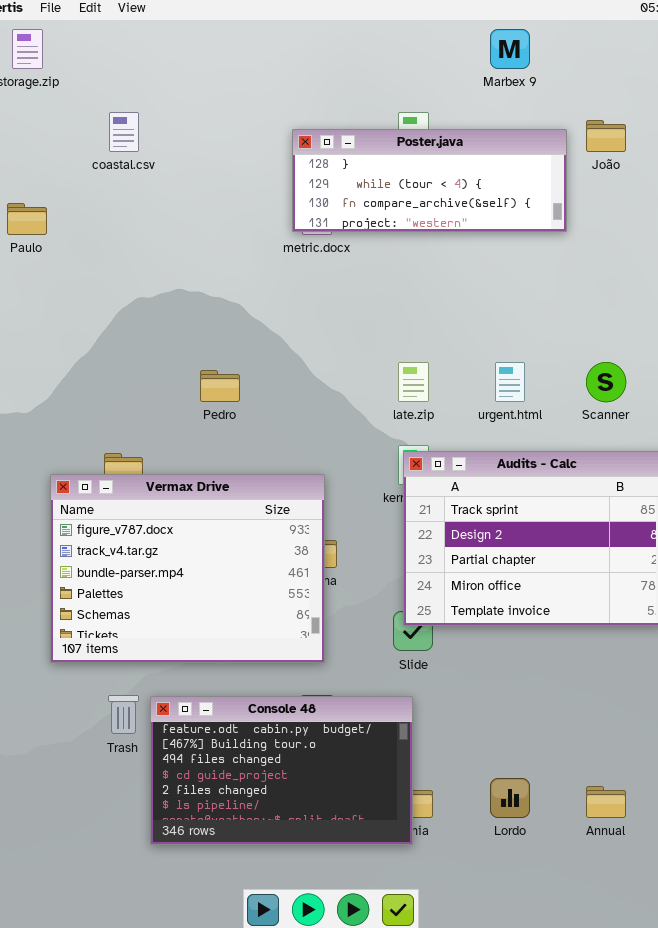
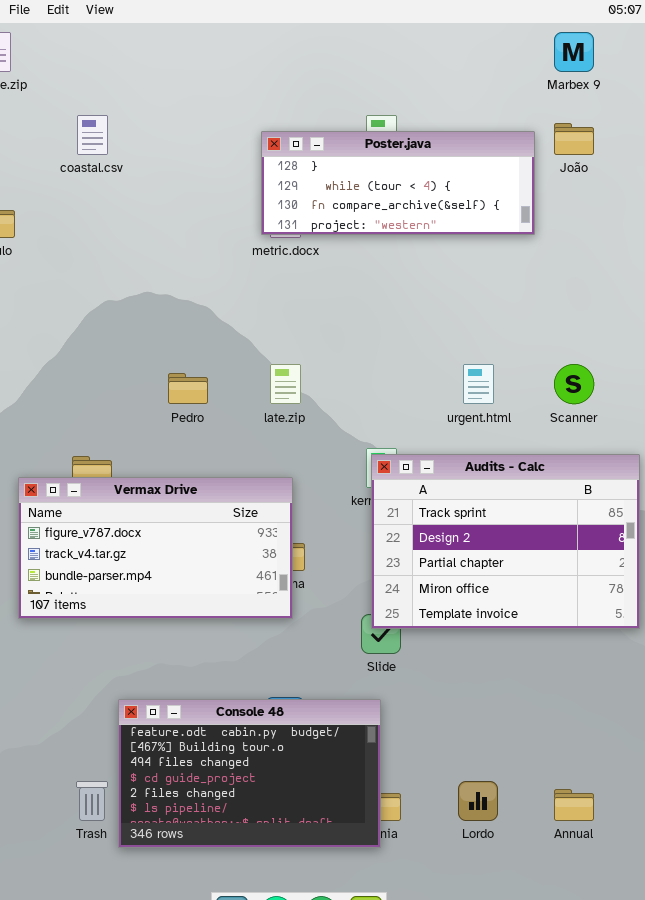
Marbex 9: [490,29,530,69] -> [554,32,594,72], moved
late.zip: [398,362,429,402] -> [270,364,301,404], moved
Vermax Drive: [50,474,325,663] -> [18,477,293,619], resized
Trash: [108,695,139,734] -> [76,781,108,821], moved

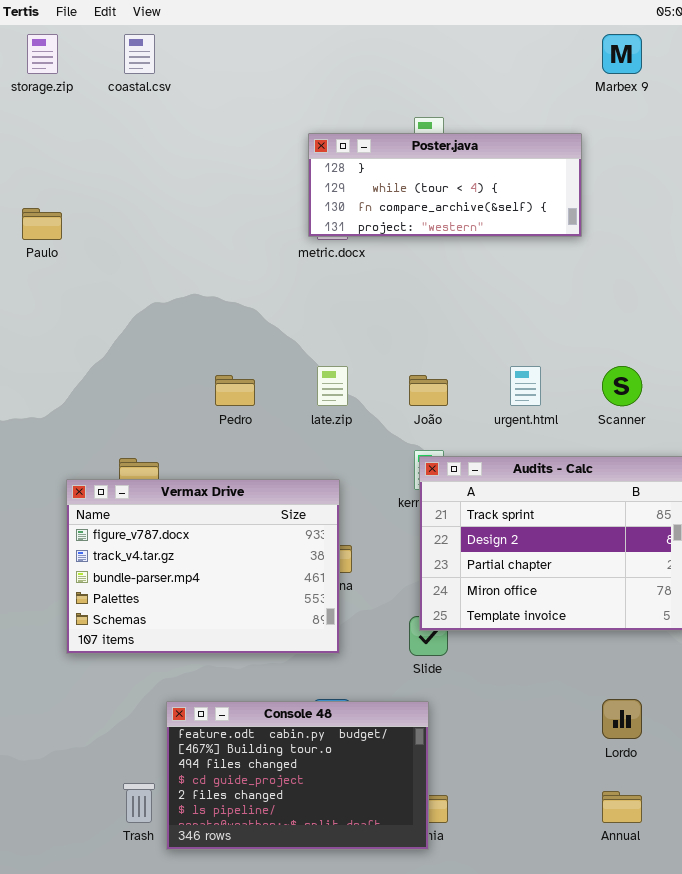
coastal.csv: [77,115,108,155] -> [124,34,155,74], moved
João: [554,123,594,155] -> [409,375,448,406], moved
Vermax Drive: [18,477,293,619] -> [66,479,340,654], resized
Lordo: [458,781,498,821] -> [602,699,642,739], moved

